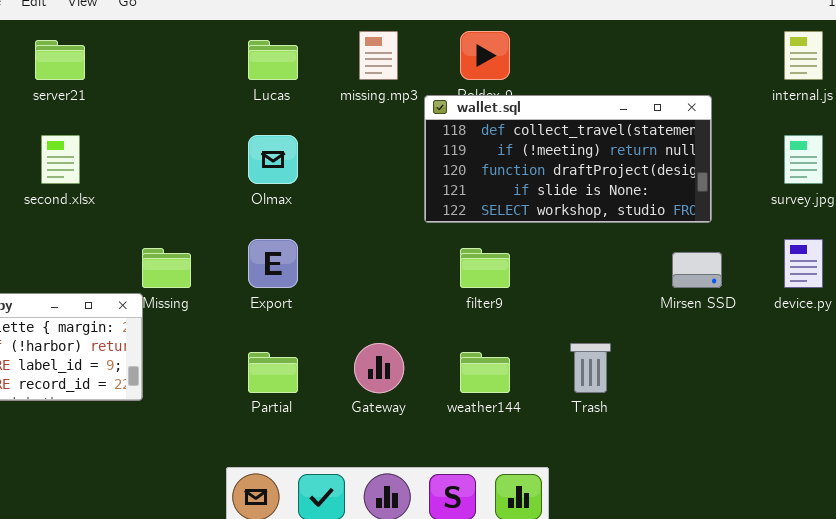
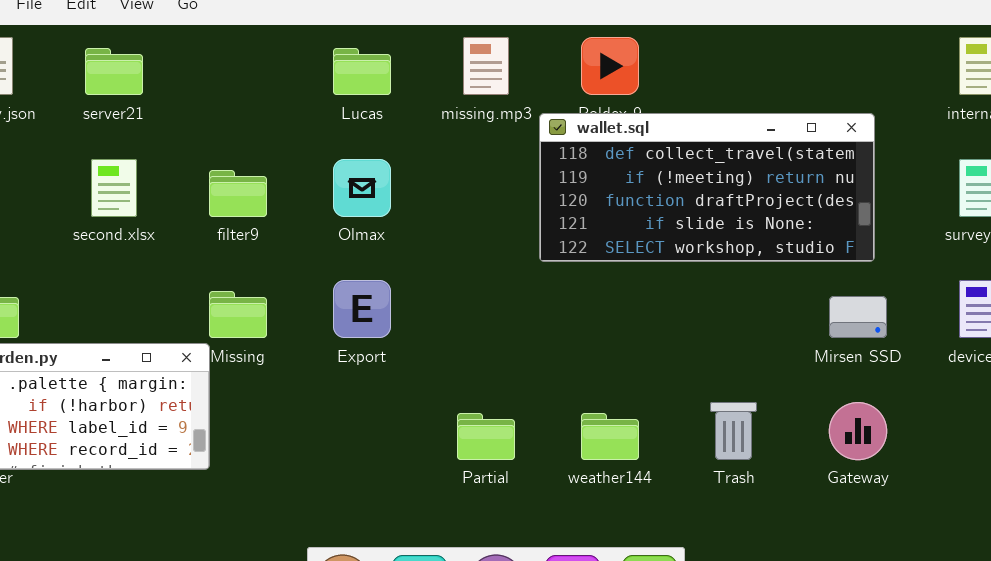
filter9: [460,248,510,288] -> [209,170,267,217], moved
Gateway: [354,343,404,393] -> [829,402,887,460], moved
Partial: [248,352,298,393] -> [457,413,515,460], moved

